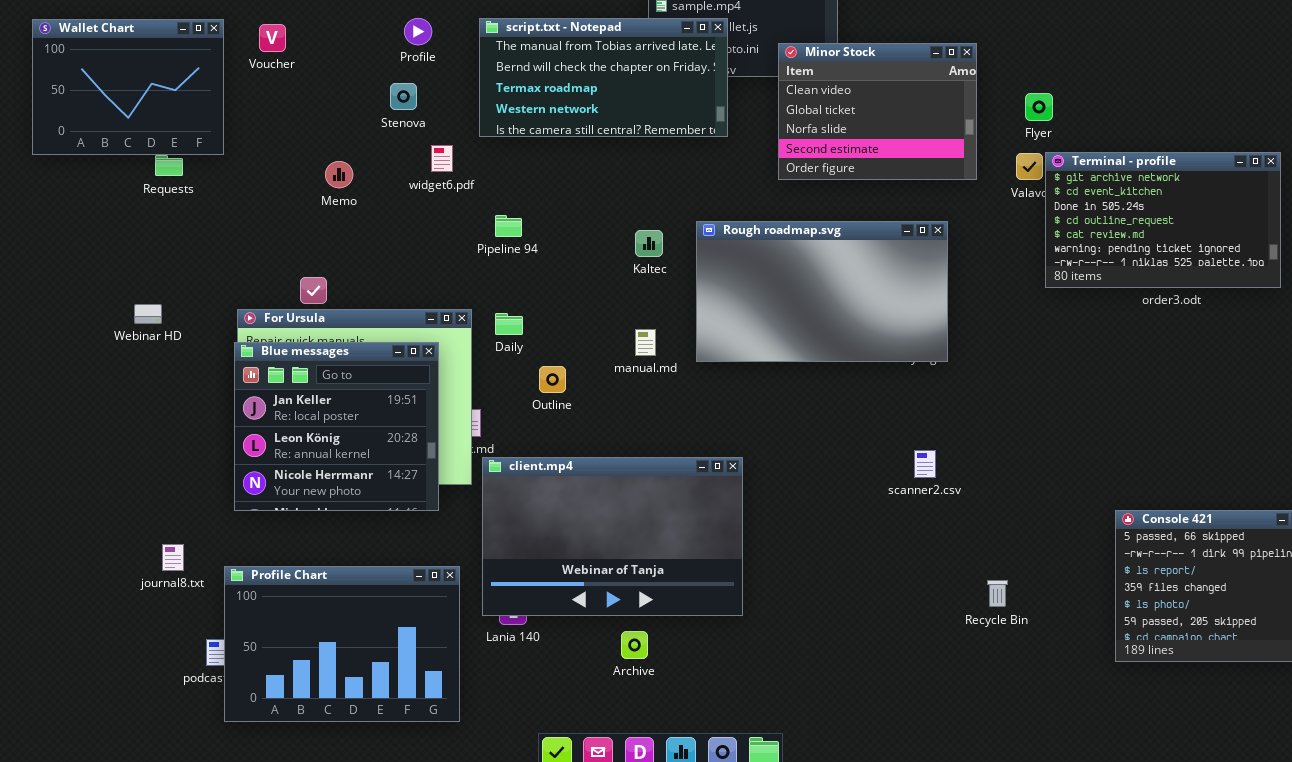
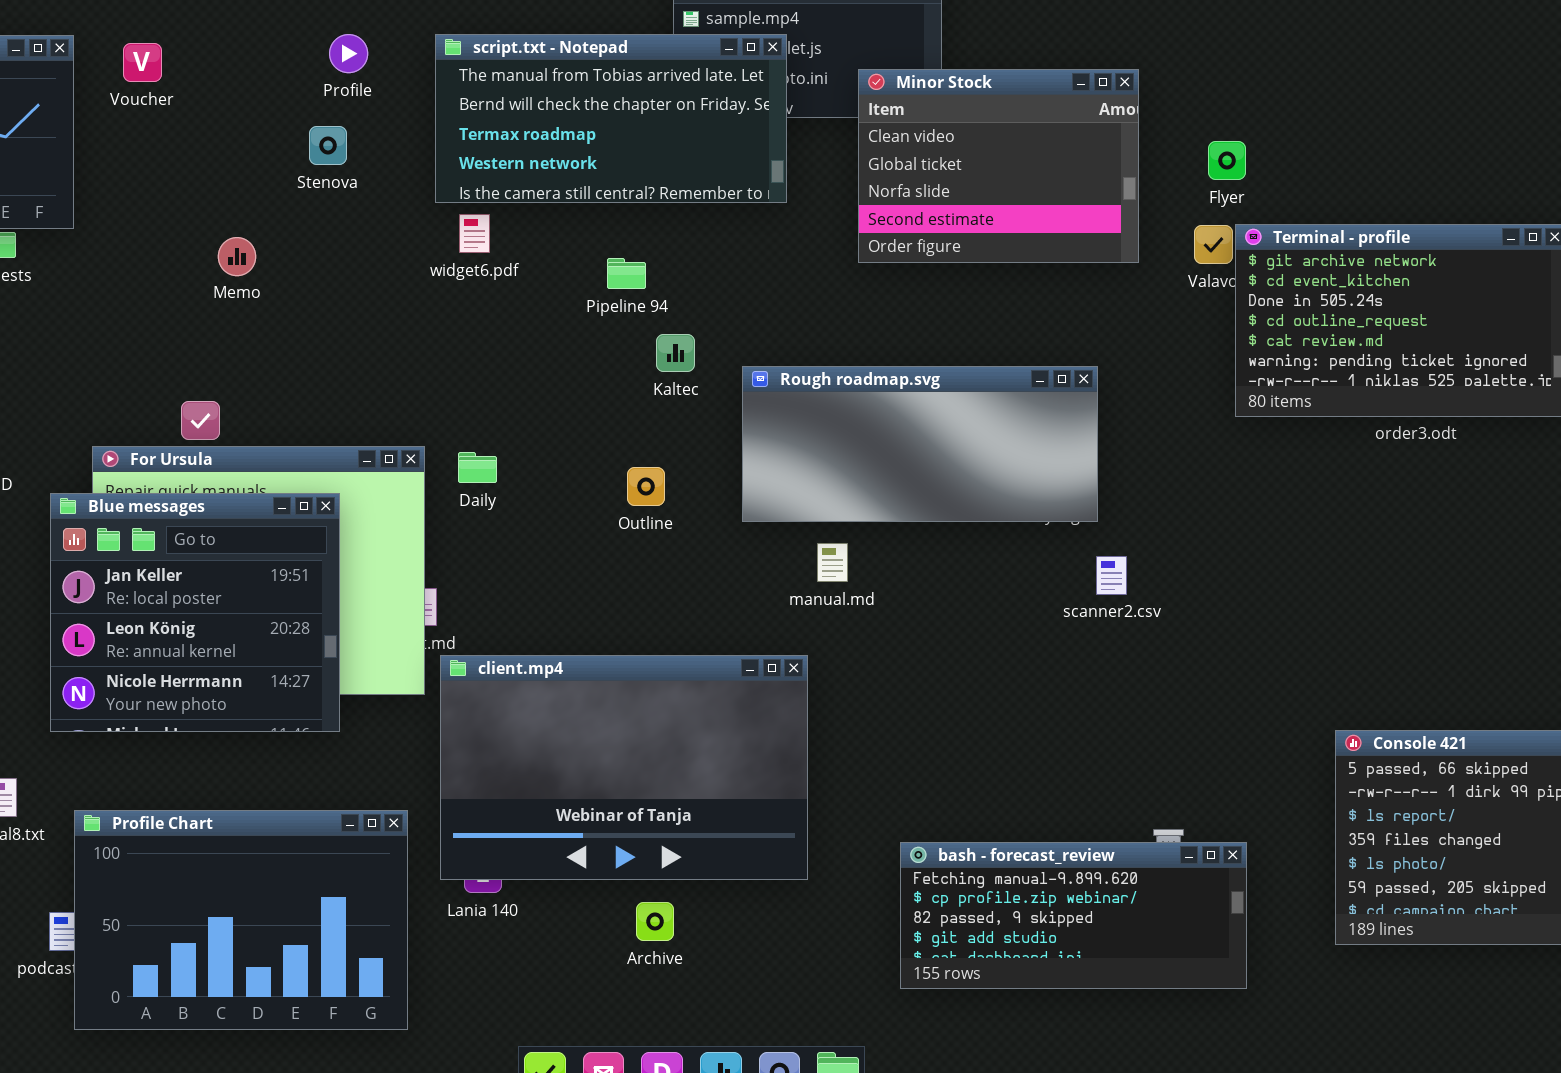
widget6.pdf: [431,145,453,172] -> [459,214,490,253], moved
Pipeline 94: [495,215,522,237] -> [607,258,646,289], moved
Rough roadmap.svg: [696,221,948,362] -> [742,366,1098,522], resized
manual.md: [635,329,656,356] -> [817,543,848,582], moved
Blue messages: [234,342,439,511] -> [50,493,340,732], moved
Outline: [539,366,566,393] -> [627,467,665,506], moved
scanner2.csv: [914,450,936,478] -> [1096,556,1127,595], moved
bash - forecast_review: none -> [900,842,1247,989], opened

